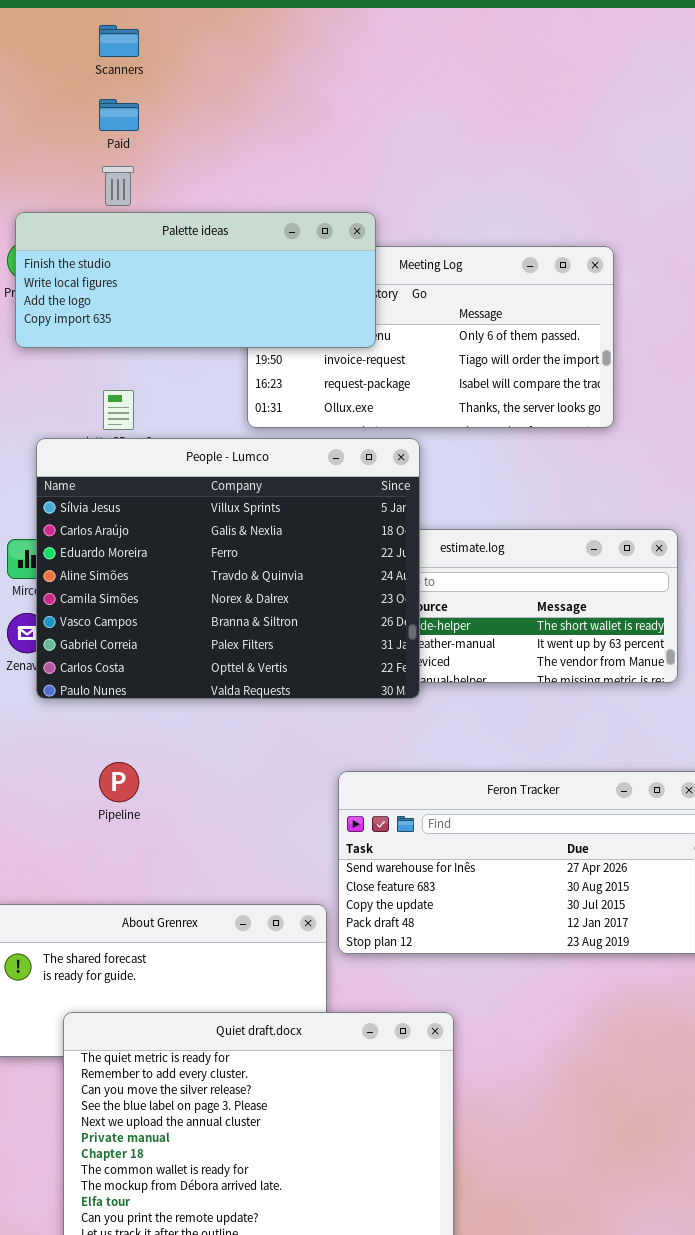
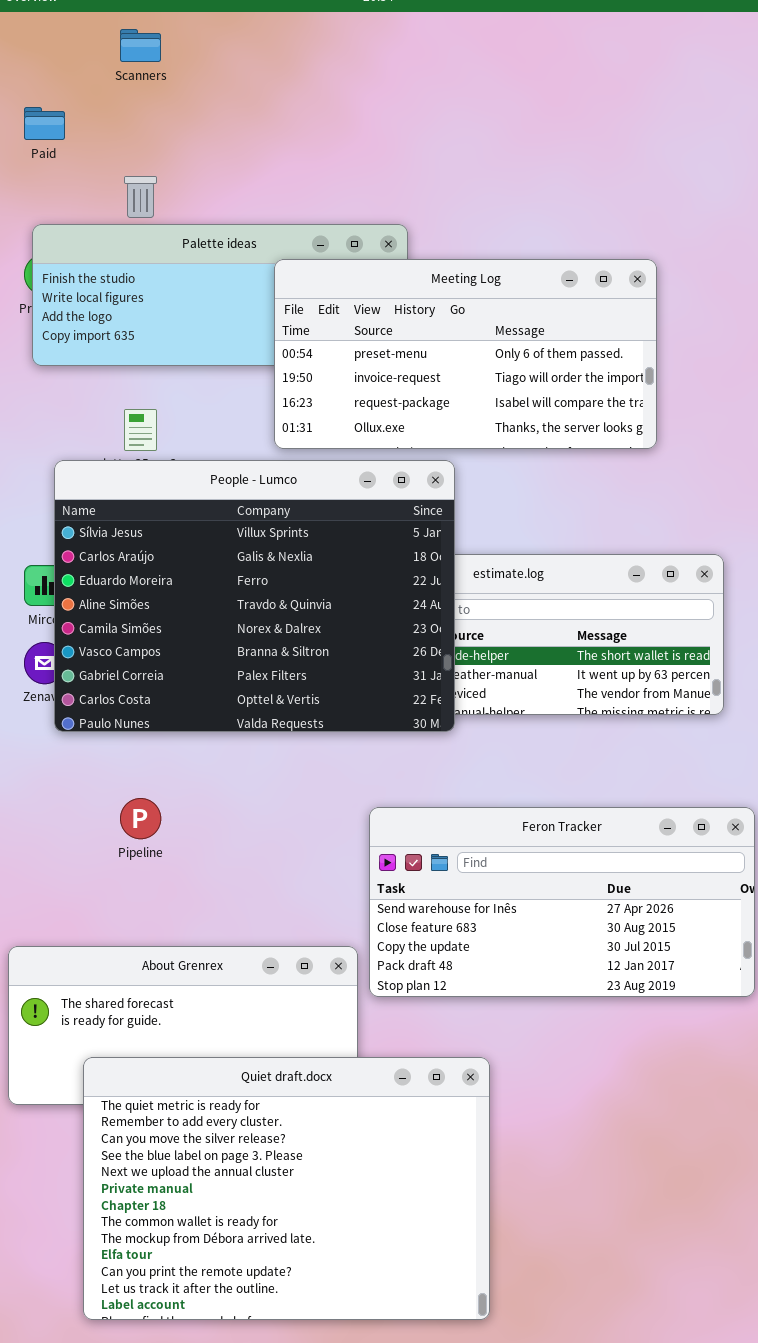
Paid: [99,99,139,131] -> [24,107,65,140], moved
Meeting Log: [247,246,614,428] -> [274,259,657,449], raised

